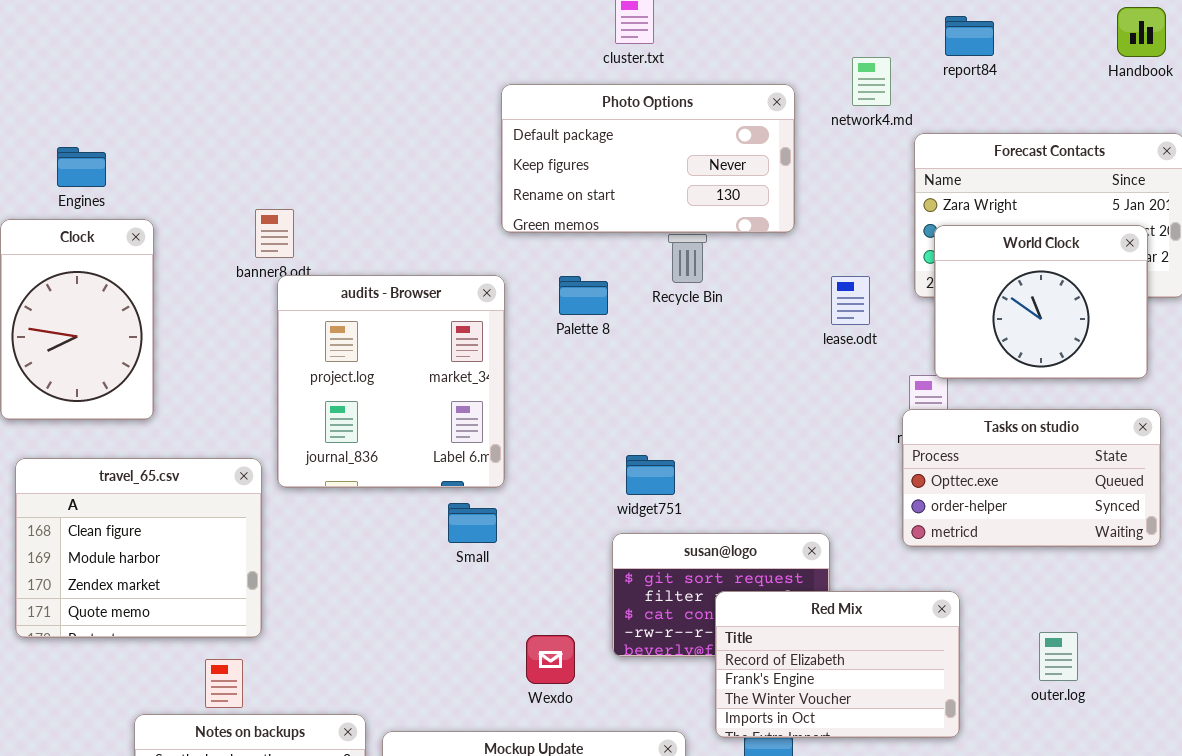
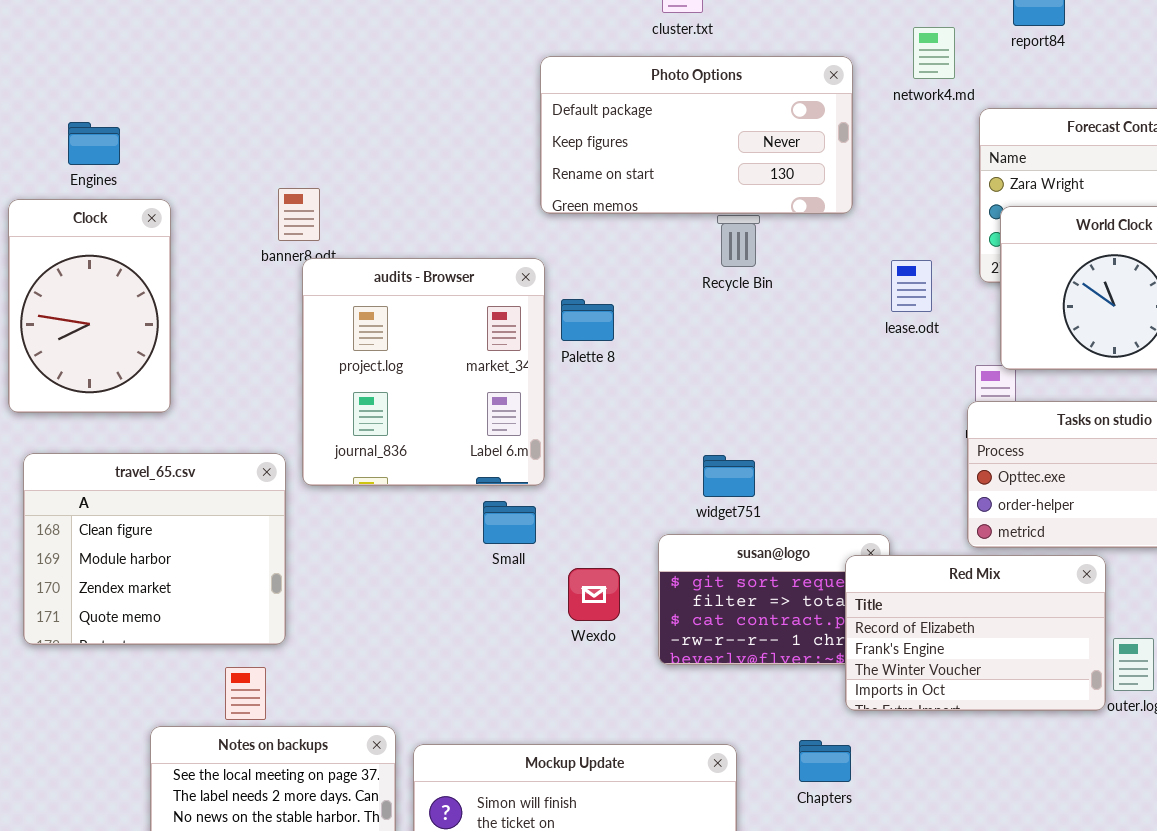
Palette 8: [559,276,608,315] -> [561,299,614,341], moved
widget751: [626,455,675,495] -> [703,455,755,497], moved
Red Mix: [715,591,960,738] -> [845,555,1106,711], moved
Wexdo: [526,635,575,684] -> [568,568,620,621], moved

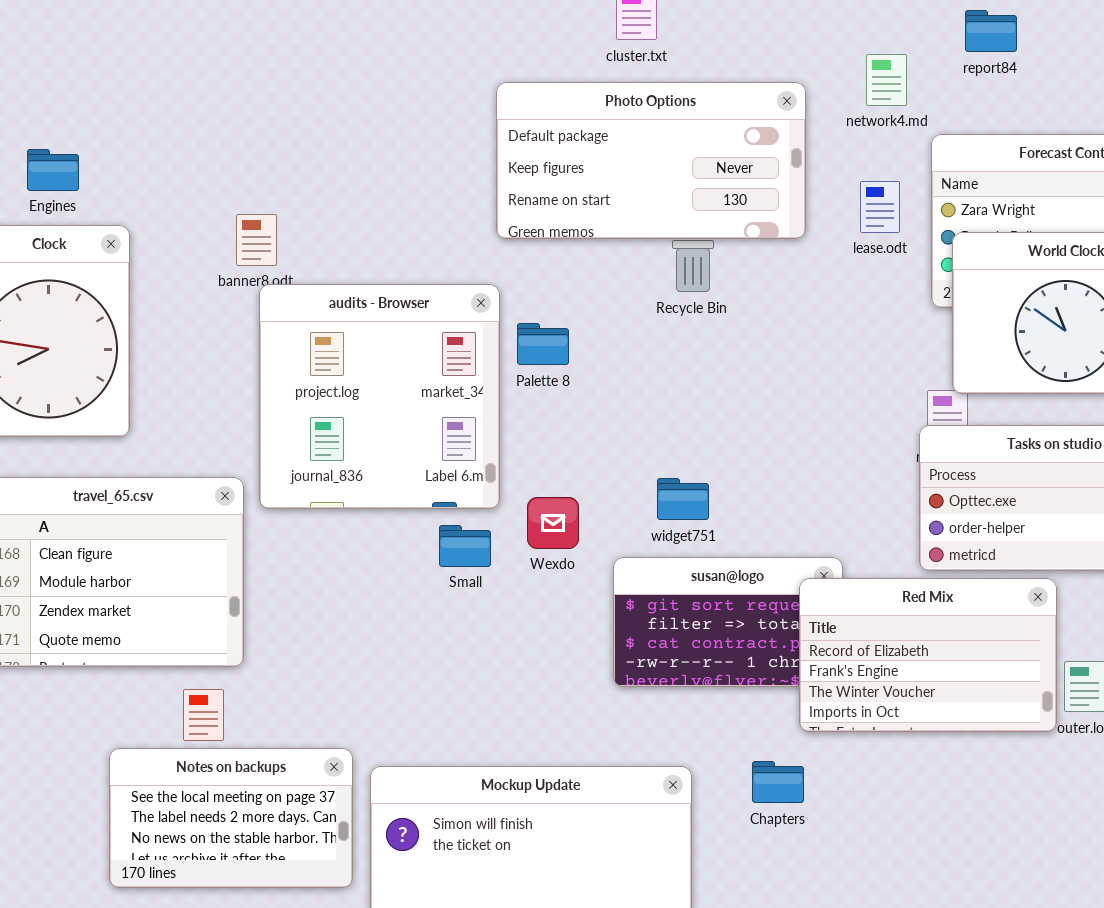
lease.odt: [891,260,932,312] -> [860,181,900,233], moved
Wexdo: [568,568,620,621] -> [527,497,579,549], moved

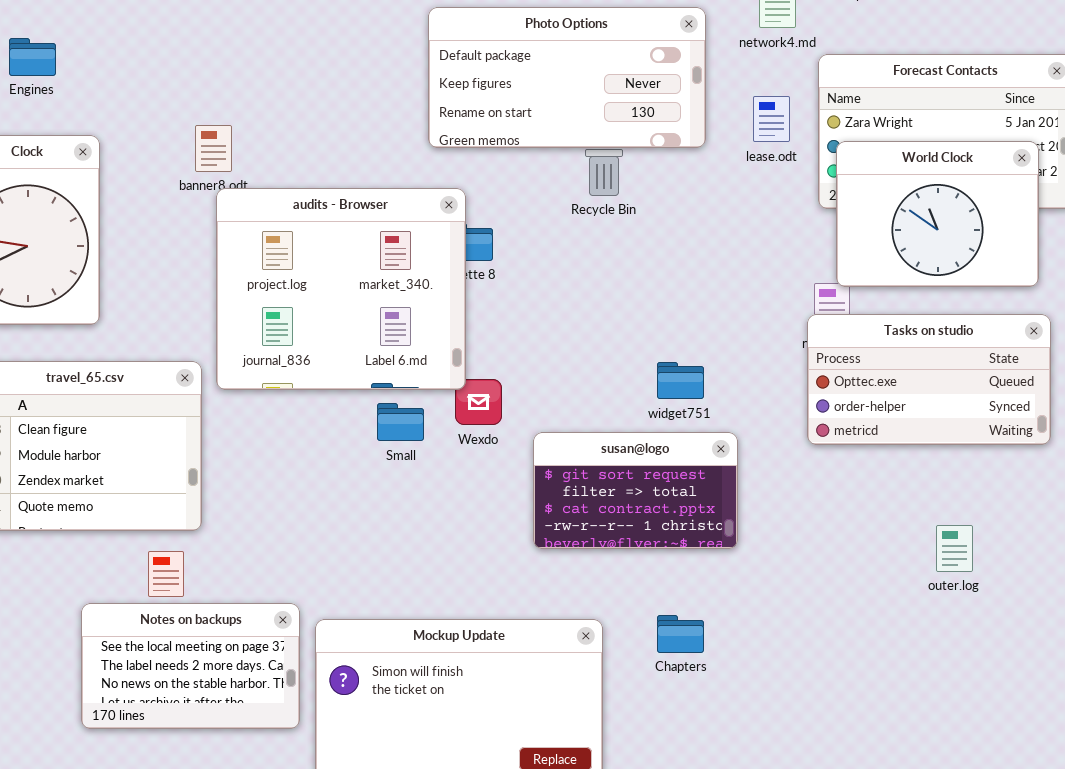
Engines: [27,149,79,191] -> [9,38,56,76], moved
audits - Browser: [259,284,500,509] -> [216,188,466,390], resized
widget751: [657,478,709,520] -> [657,362,704,399], moved
Red Mix: [799,578,1057,732] -> none, closed

